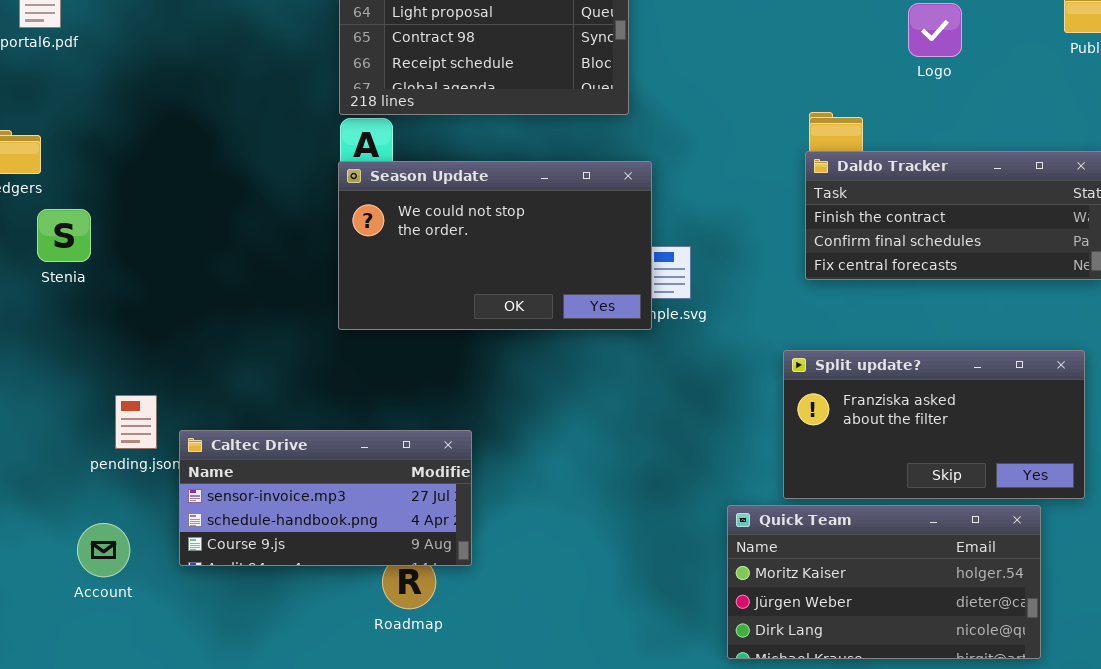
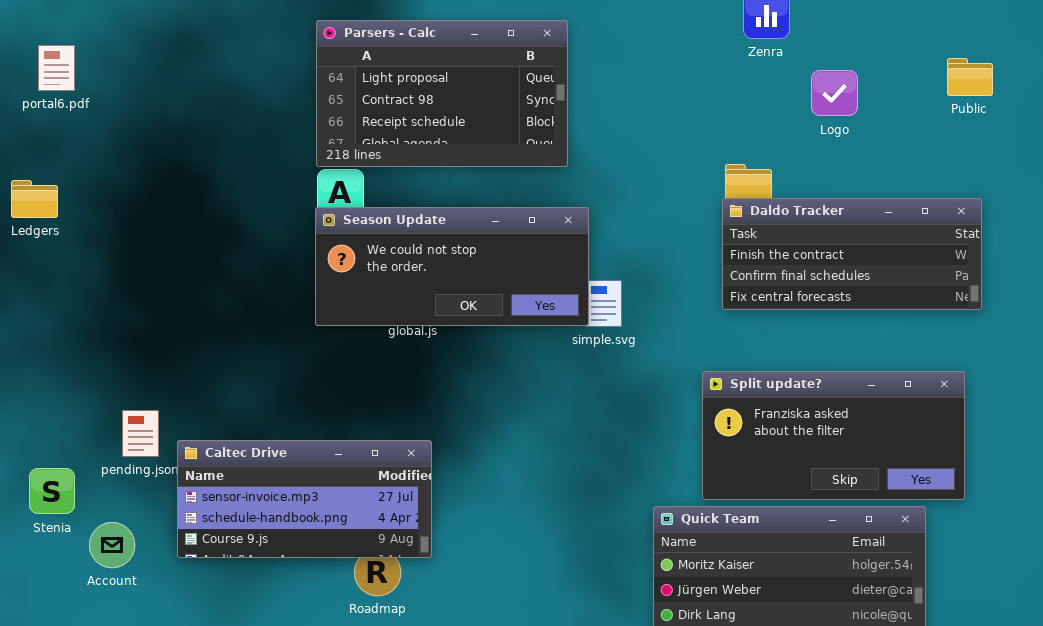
Season Update: [338,161,652,330] -> [315,207,589,326], resized
Stenia: [37,209,91,262] -> [29,468,75,514], moved

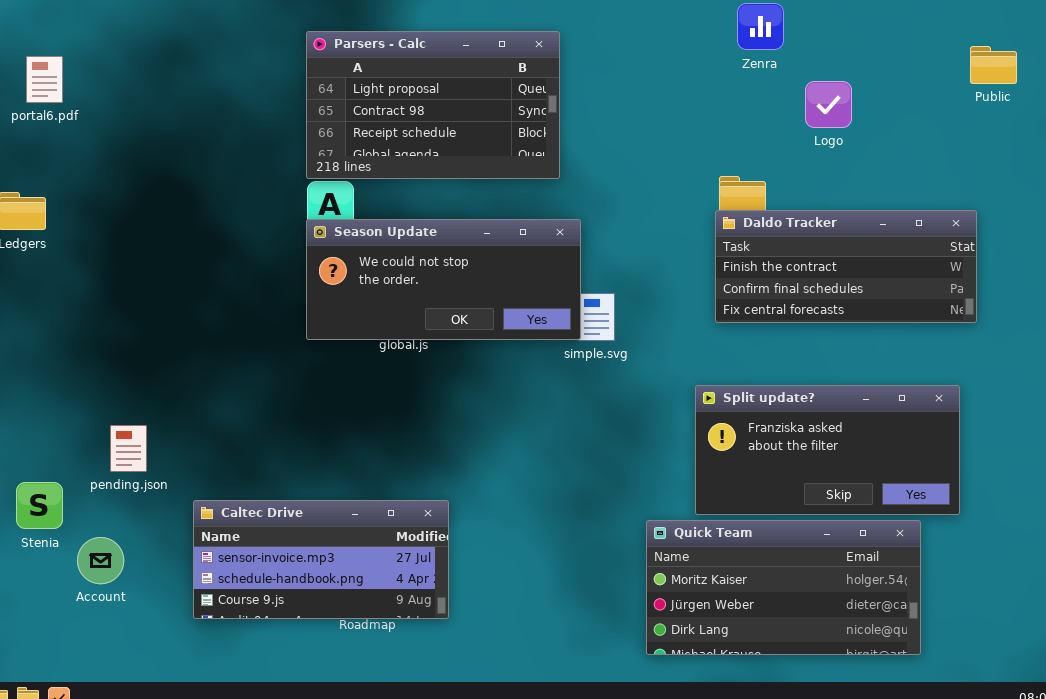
Public: [947,58,993,96] -> [970,46,1017,84], moved
Caltec Drive: [177,440,432,558] -> [193,500,449,619], moved

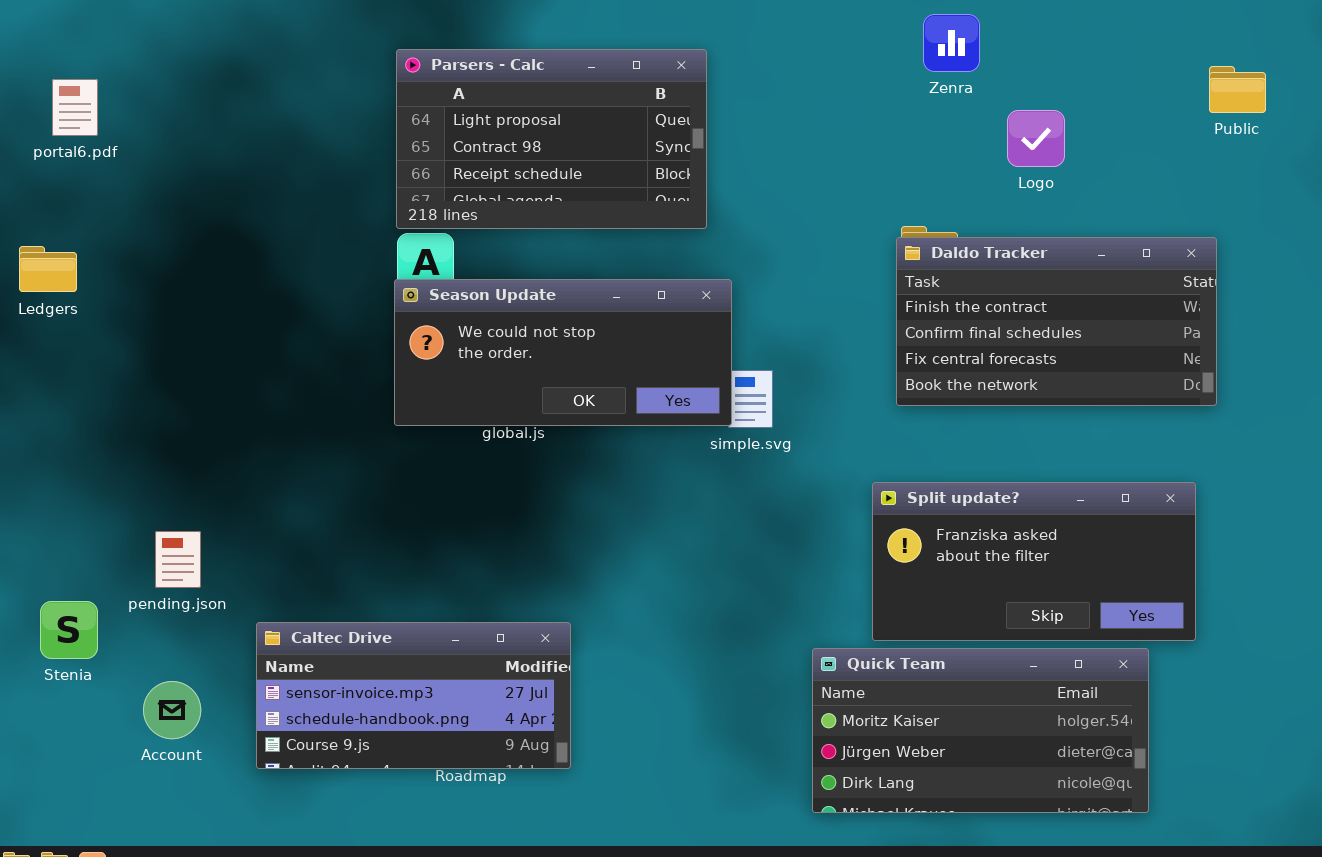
Daldo Tracker: [715,210,977,323] -> [896,237,1217,406], resized
Account: [77,537,124,584] -> [143,681,201,739], moved

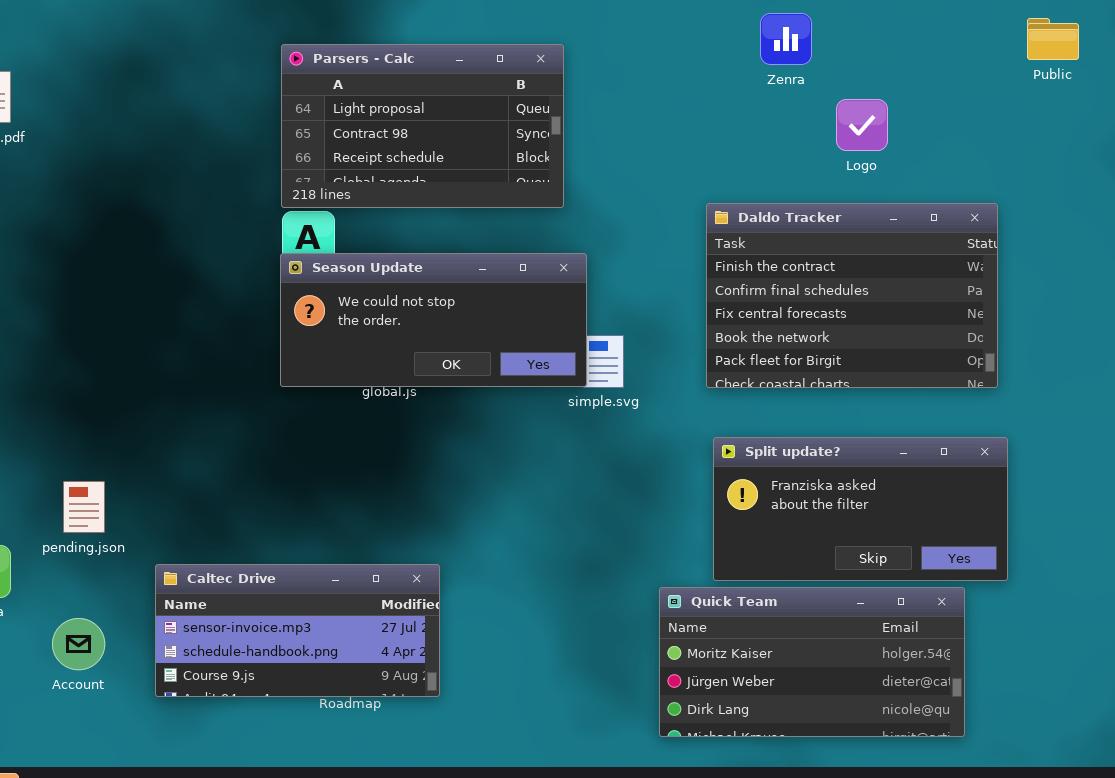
Public: [1209,66,1266,113] -> [1027,18,1079,60], moved
Daldo Tracker: [896,237,1217,406] -> [706,203,998,388], moved, resized

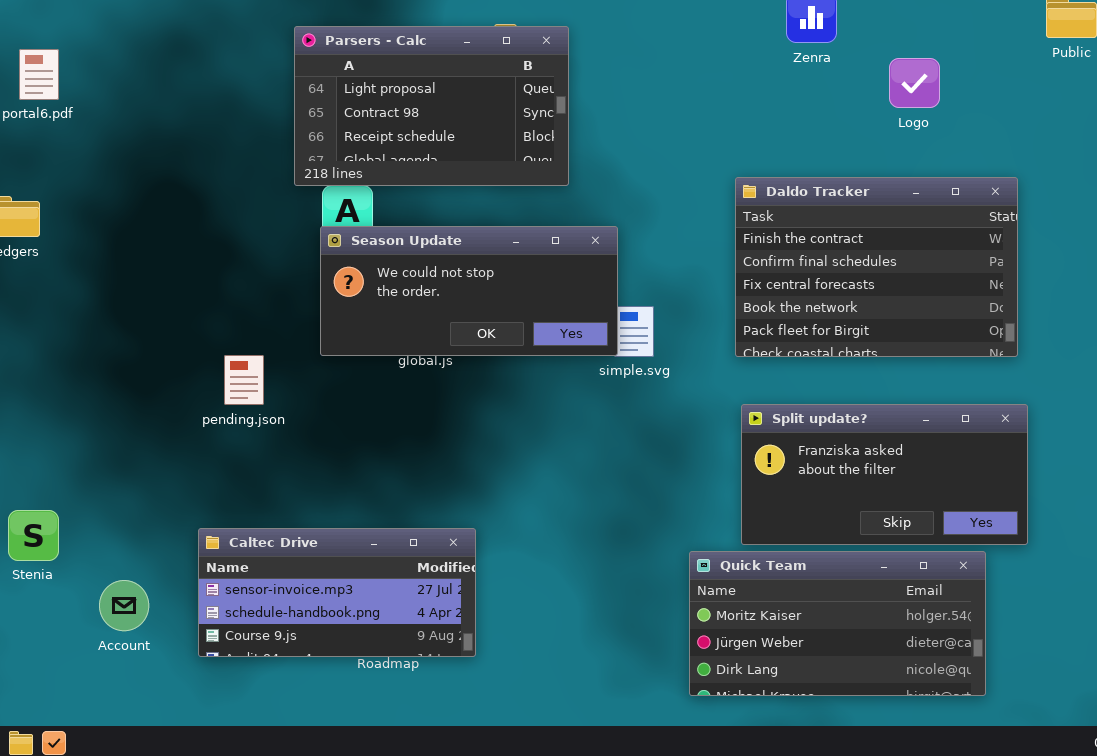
Parsers - Calc: [281,44,564,208] -> [294,26,569,186], moved
Logo: [836,99,888,151] -> [889,58,940,108], moved
pending.json: [63,481,105,533] -> [224,355,264,405], moved

